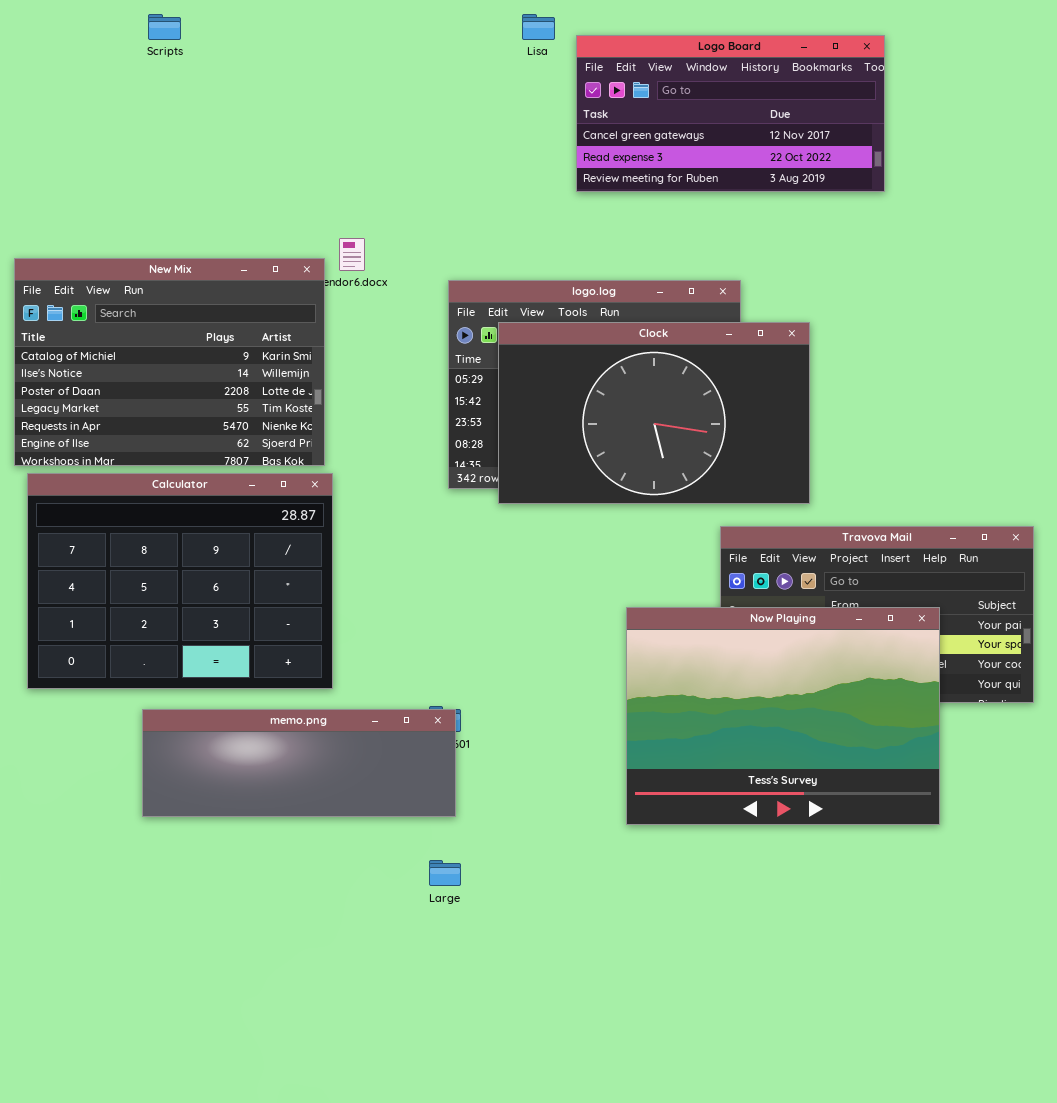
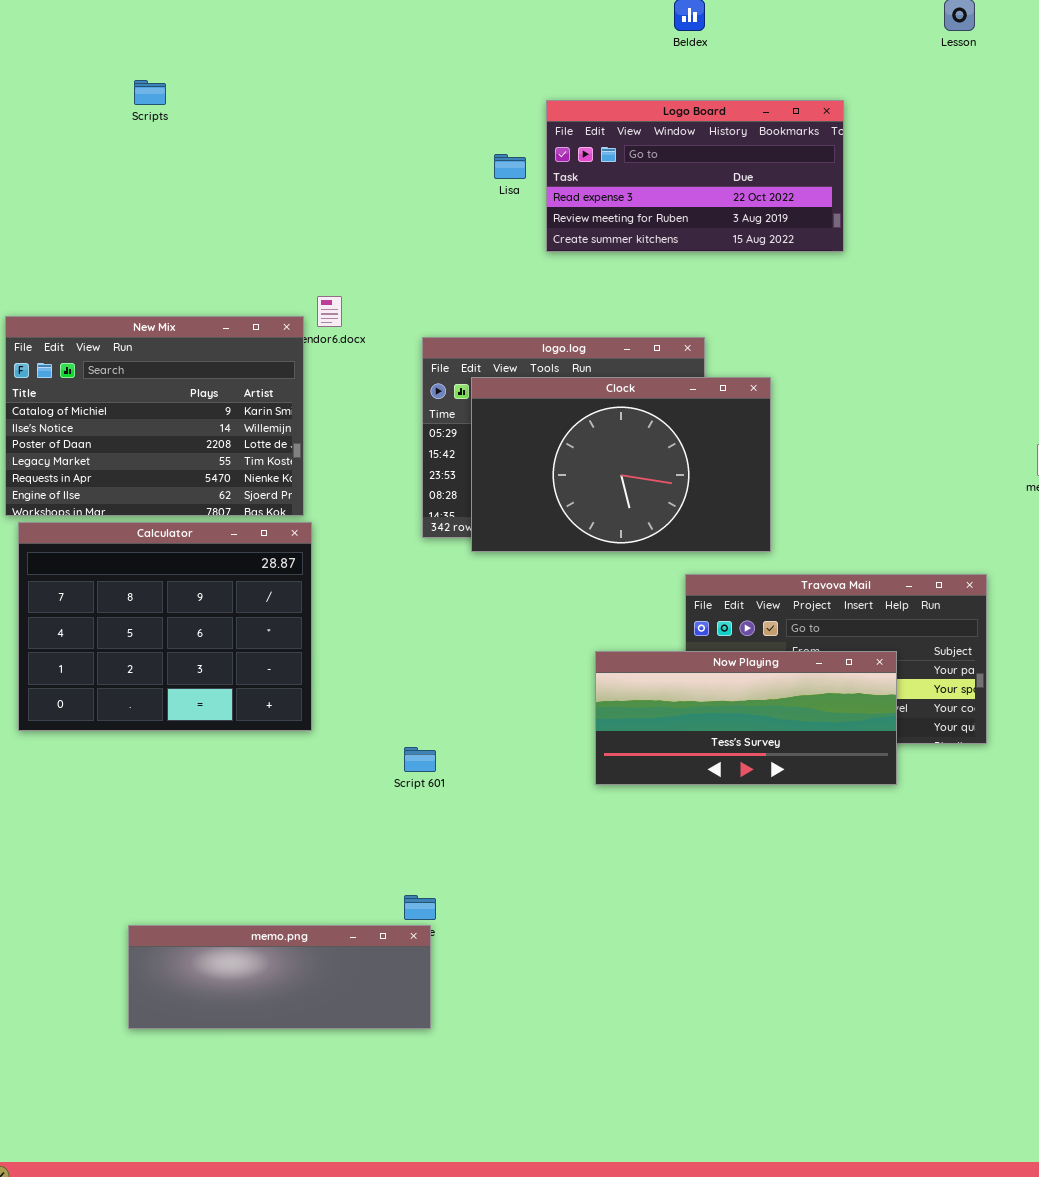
Lisa: [522,14,555,40] -> [494,154,526,179], moved
Logo Board: [576,35,885,192] -> [546,100,844,252], scrolled down 1 row
Now Playing: [626,607,940,825] -> [595,651,897,785], resized
memo.png: [142,709,456,817] -> [128,925,431,1029], moved

